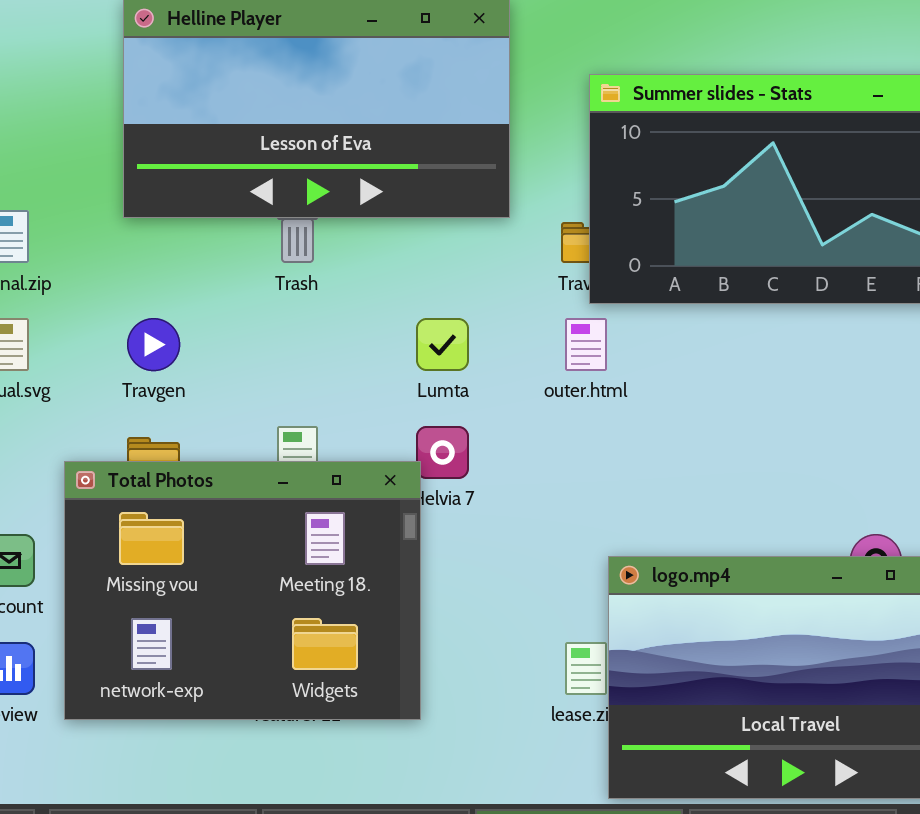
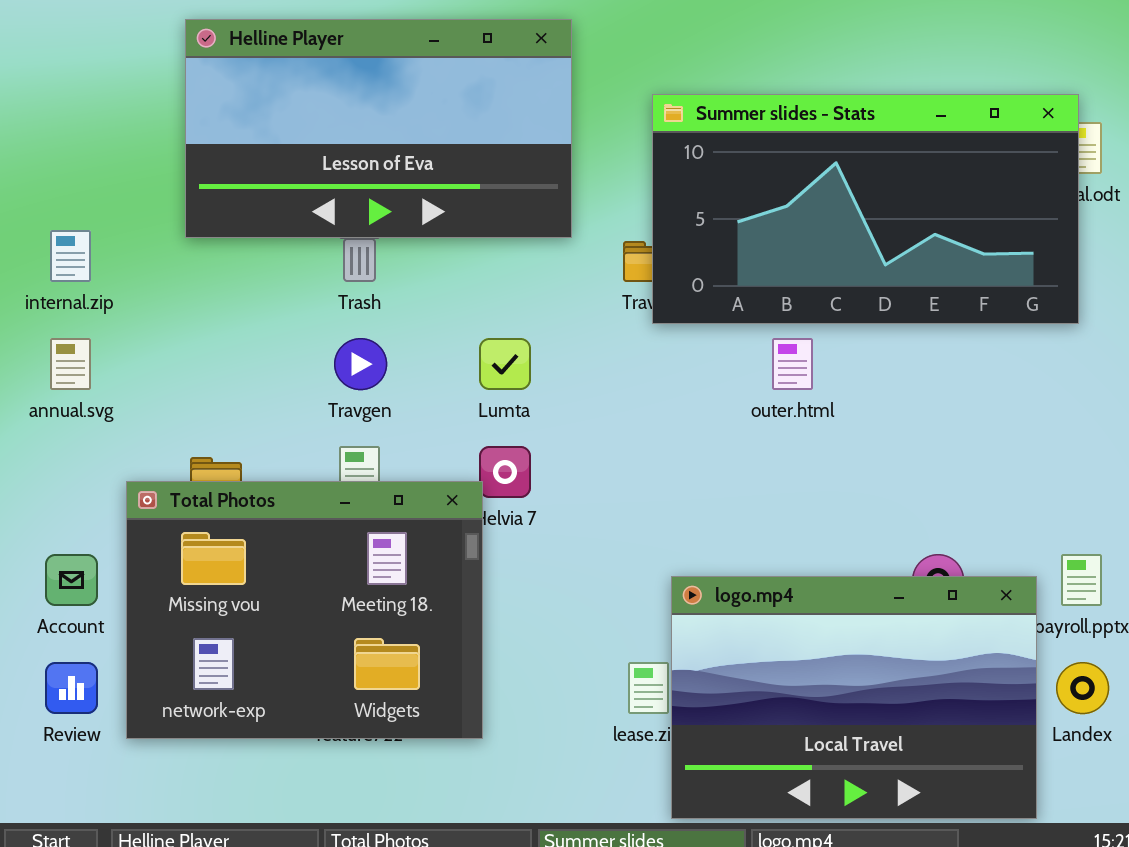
Travgen: [127,318,180,371] -> [334,338,387,390], moved
outer.html: [565,318,607,371] -> [772,338,813,390], moved

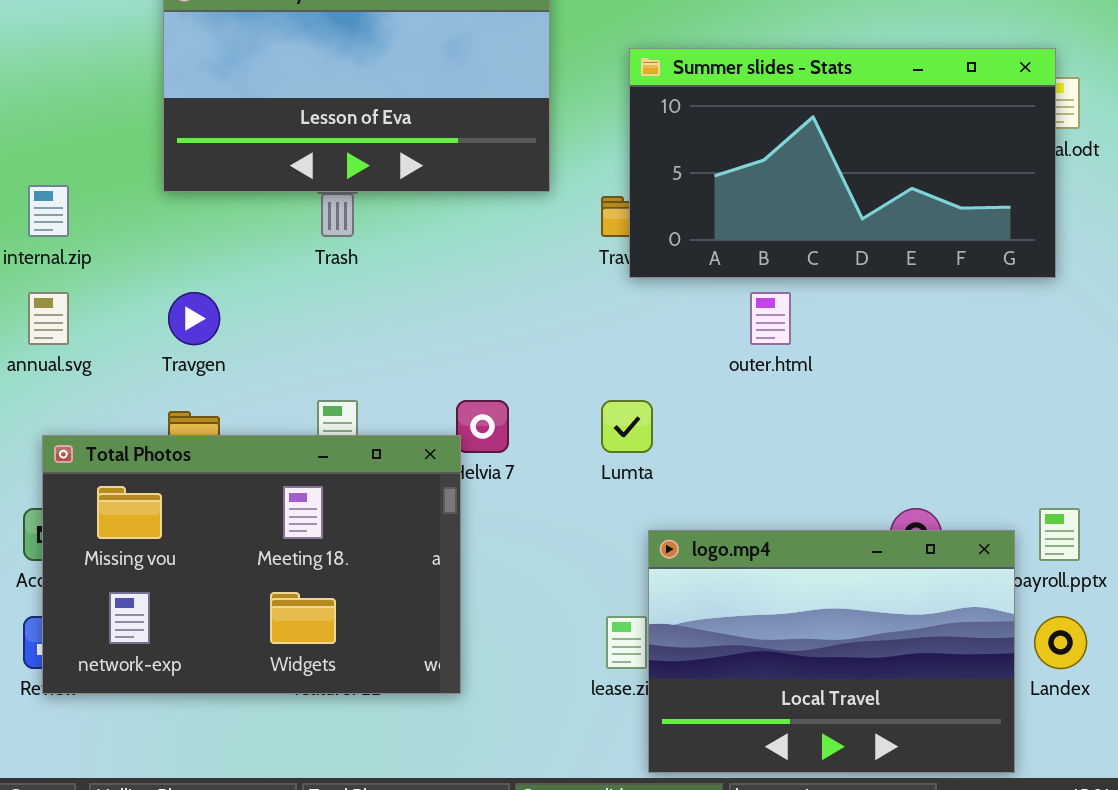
Travgen: [334,338,387,390] -> [168,292,220,345], moved
Lumta: [479,338,531,390] -> [601,400,653,453], moved
Total Photos: [126,481,483,739] -> [42,435,461,694], resized

